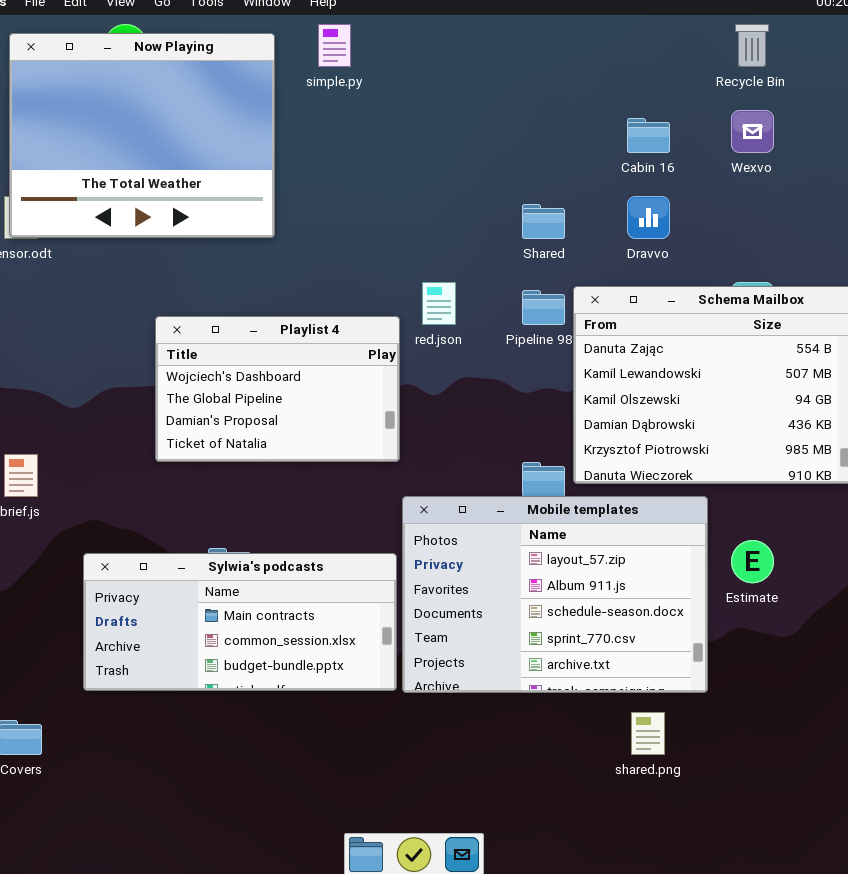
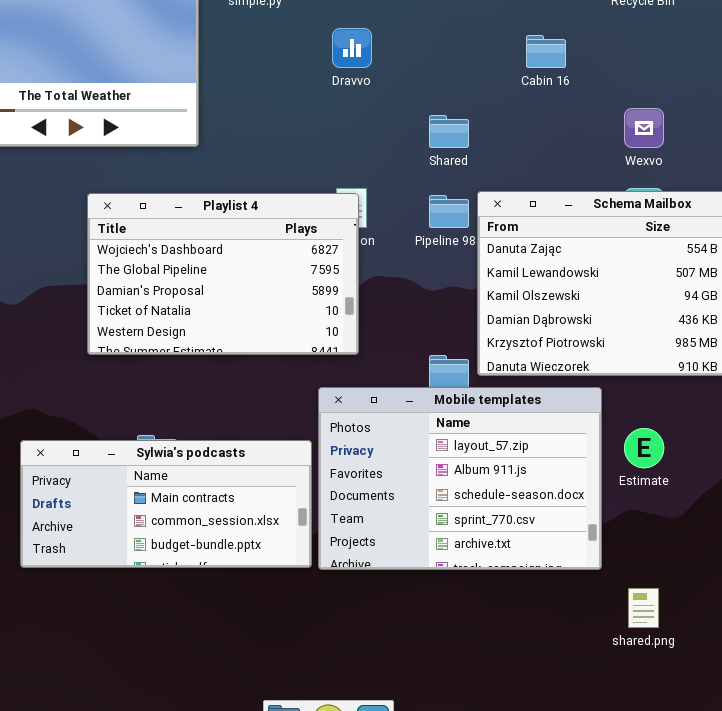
Wexvo: [731,110,774,153] -> [624,108,664,148], moved
Dravvo: [627,196,670,239] -> [332,28,372,68], moved
Playlist 4: [155,316,400,462] -> [87,193,359,355], resized
shared.png: [631,712,665,755] -> [628,588,659,628], moved

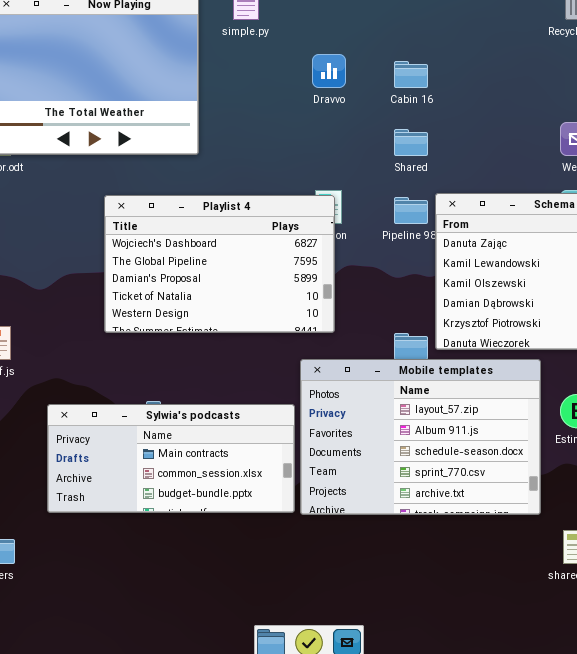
Cabin 16: [526,35,566,68] -> [394,61,428,88], moved

